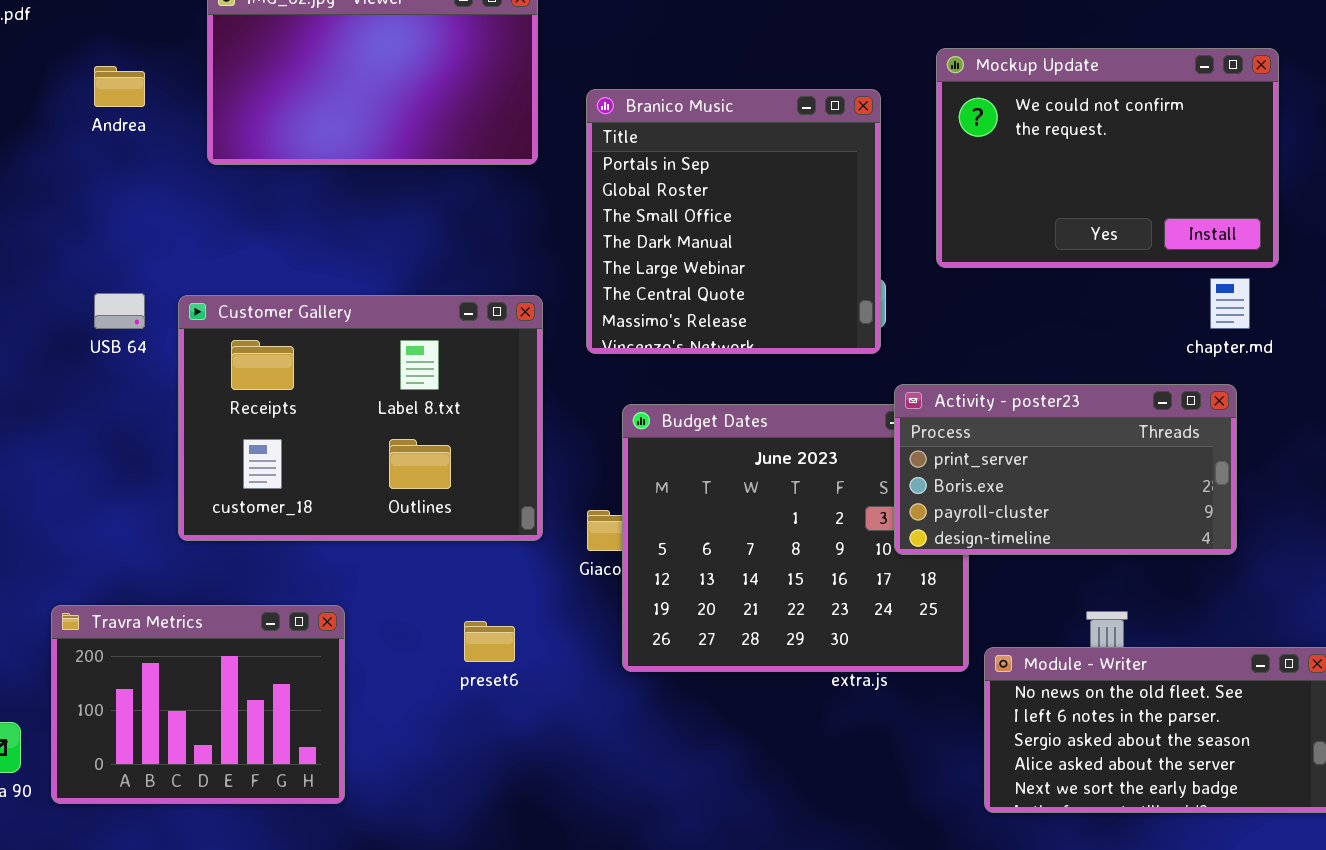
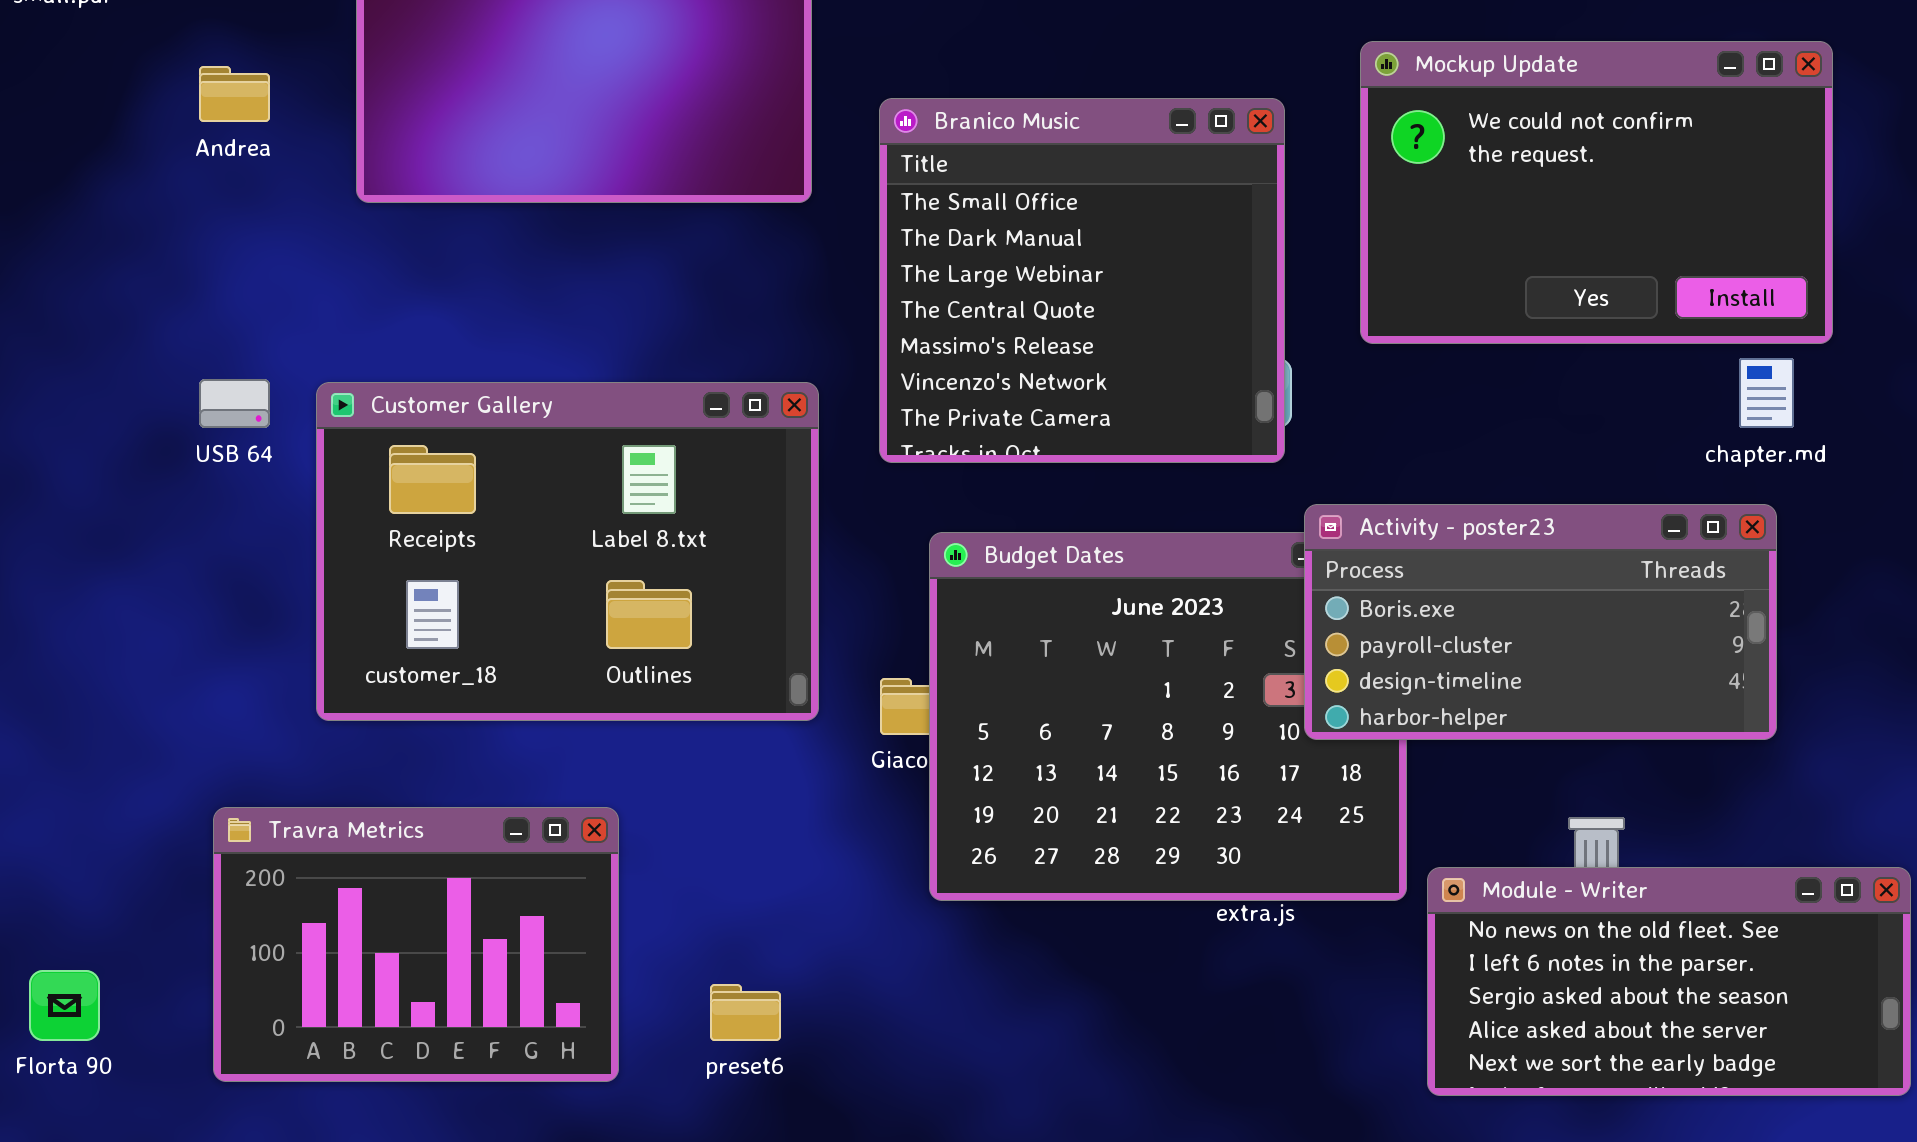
Branico Music: [586,89,881,354] -> [879,98,1285,463], scrolled down 2 rows
Activity - poster23: [894,384,1237,555] -> [1304,504,1777,740], scrolled down 1 row
Travra Metrics: [51,605,345,804] -> [213,807,619,1082], moved
preset6: [464,621,515,662] -> [710,984,781,1041], moved

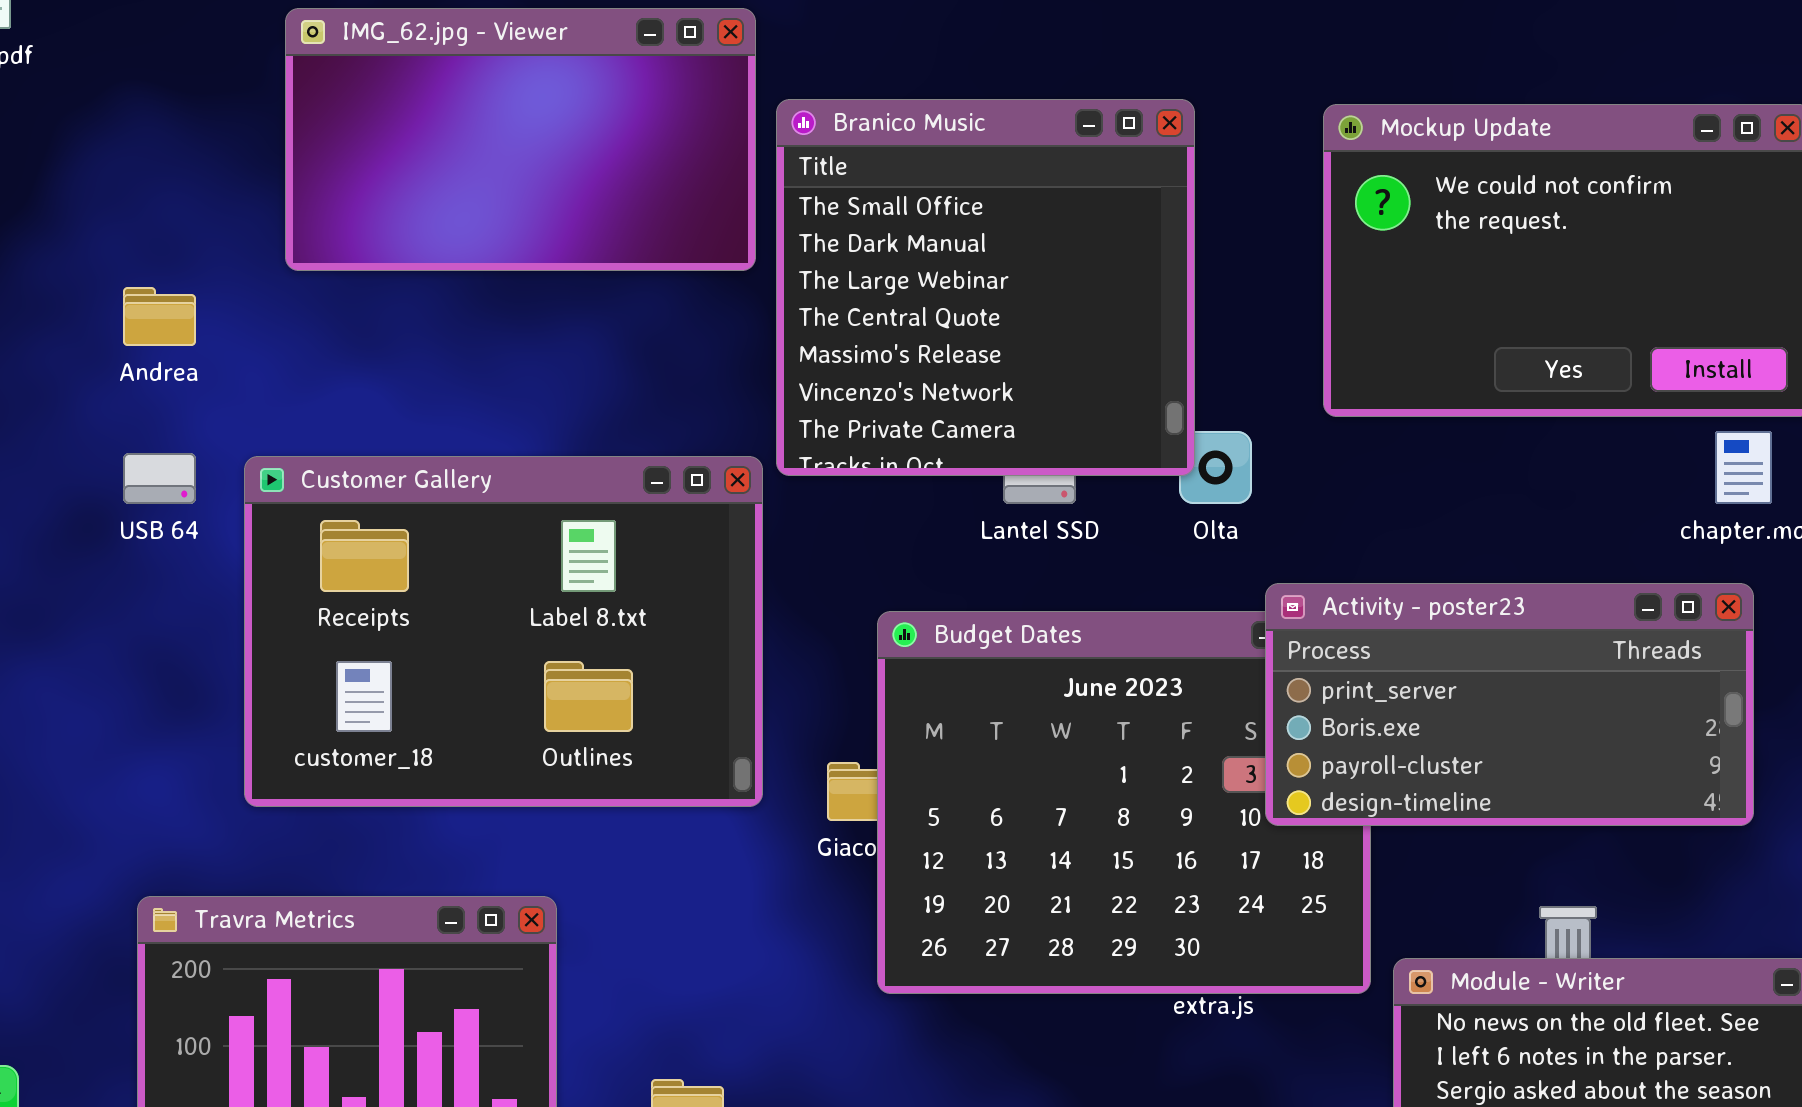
Andrea: [199,66,270,122] -> [123,287,196,346], moved
Branico Music: [879,98,1285,463] -> [776,99,1195,476], moved
Activity - poster23: [1304,504,1777,740] -> [1265,583,1754,826], scrolled up 1 row

